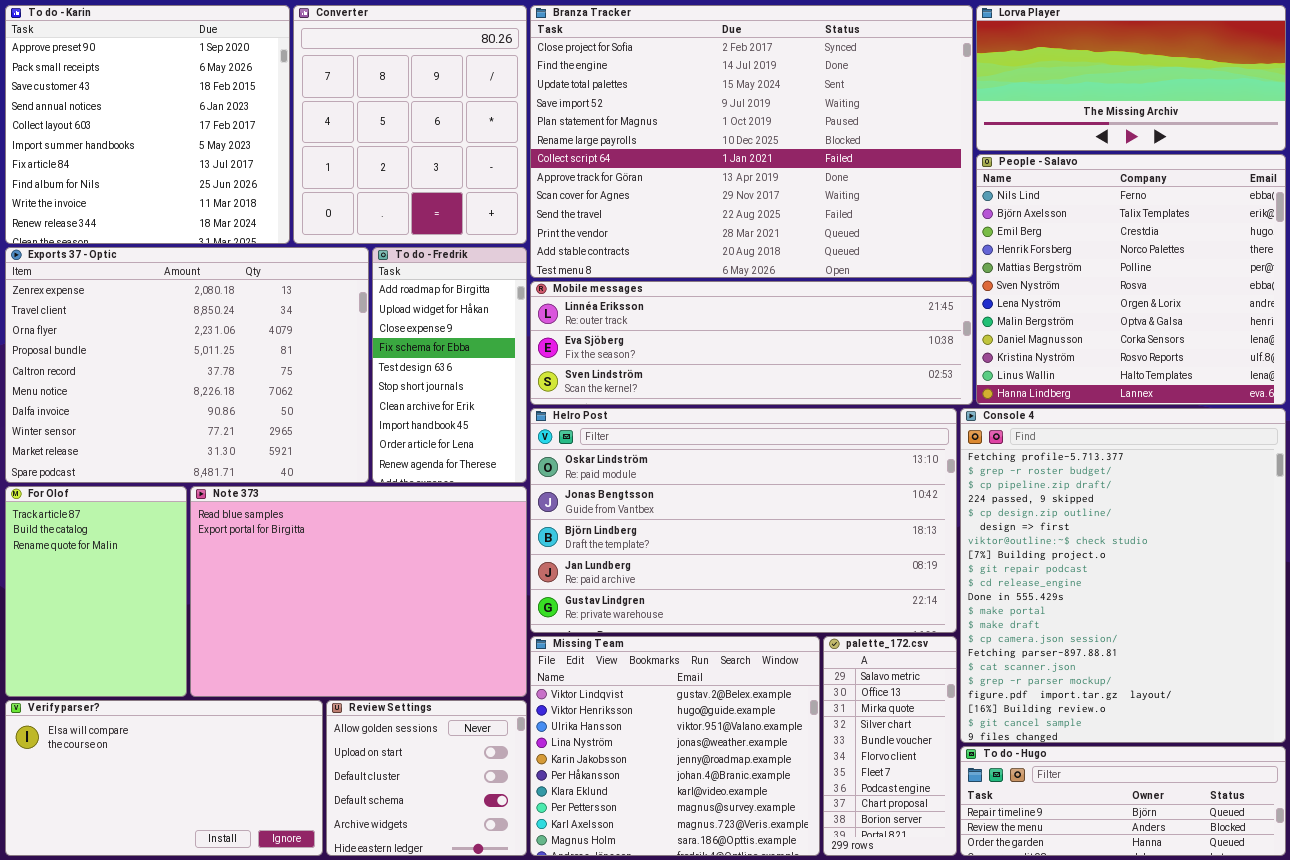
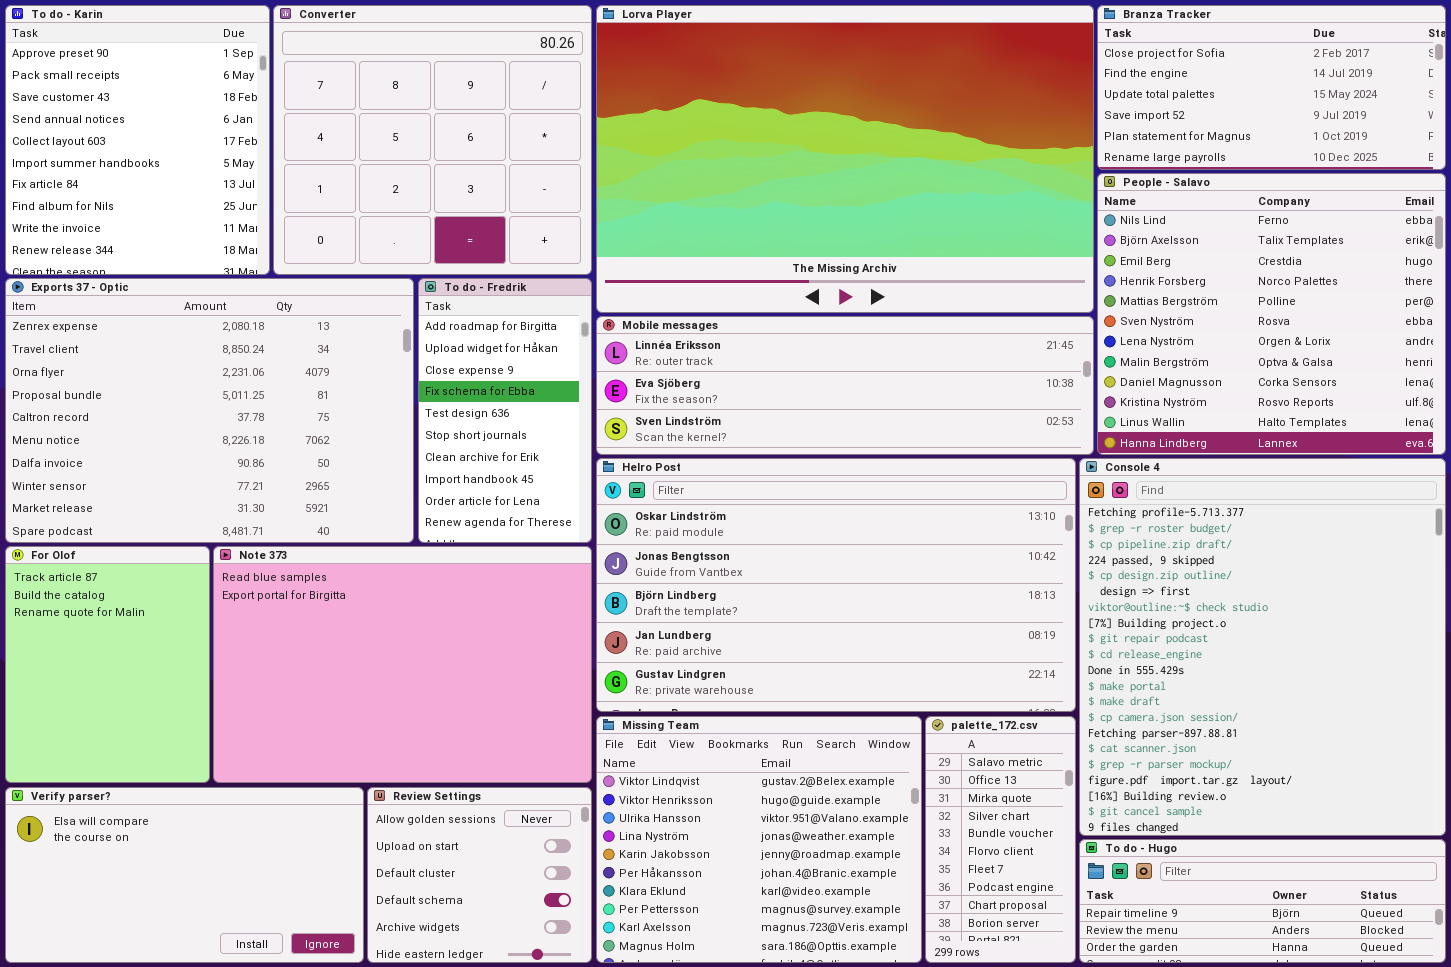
To do - Karin: [5,5,290,244] -> [5,5,270,275], resized
Converter: [293,5,527,244] -> [273,5,592,275], resized
Branza Tracker: [530,5,973,278] -> [1097,5,1446,170], moved, resized
Lorva Player: [976,5,1286,151] -> [596,5,1094,313], moved, resized

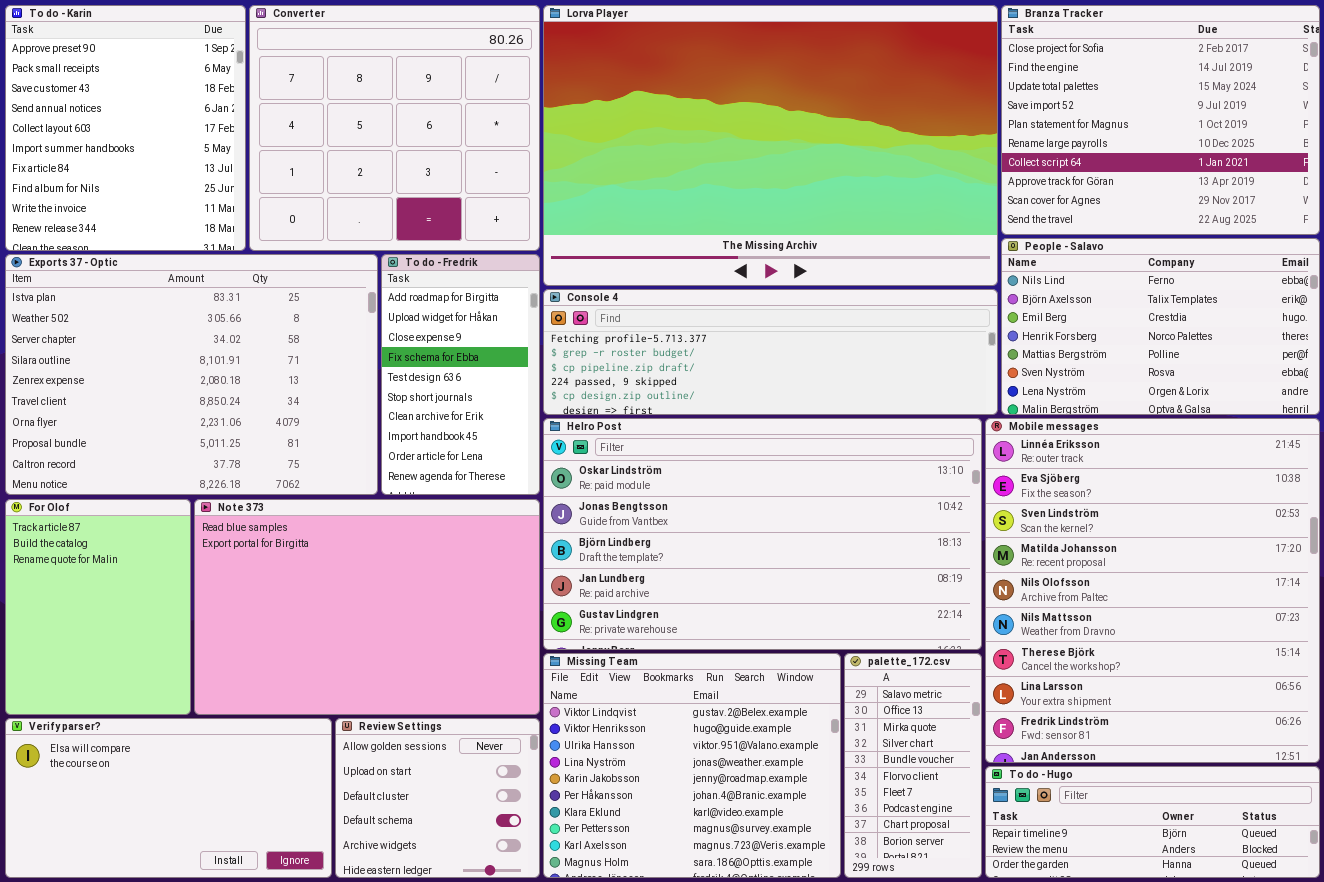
Branza Tracker: [1097,5,1446,170] -> [1001,5,1320,235], resized
People - Salavo: [1097,173,1446,455] -> [1001,238,1320,415], resized
Exports 37 - Optic: [5,278,414,543] -> [5,254,378,495], scrolled up 4 rows
Mobile messages: [596,316,1094,455] -> [985,418,1320,763], moved, resized
Console 4: [1079,458,1446,836] -> [543,289,998,415], moved, resized

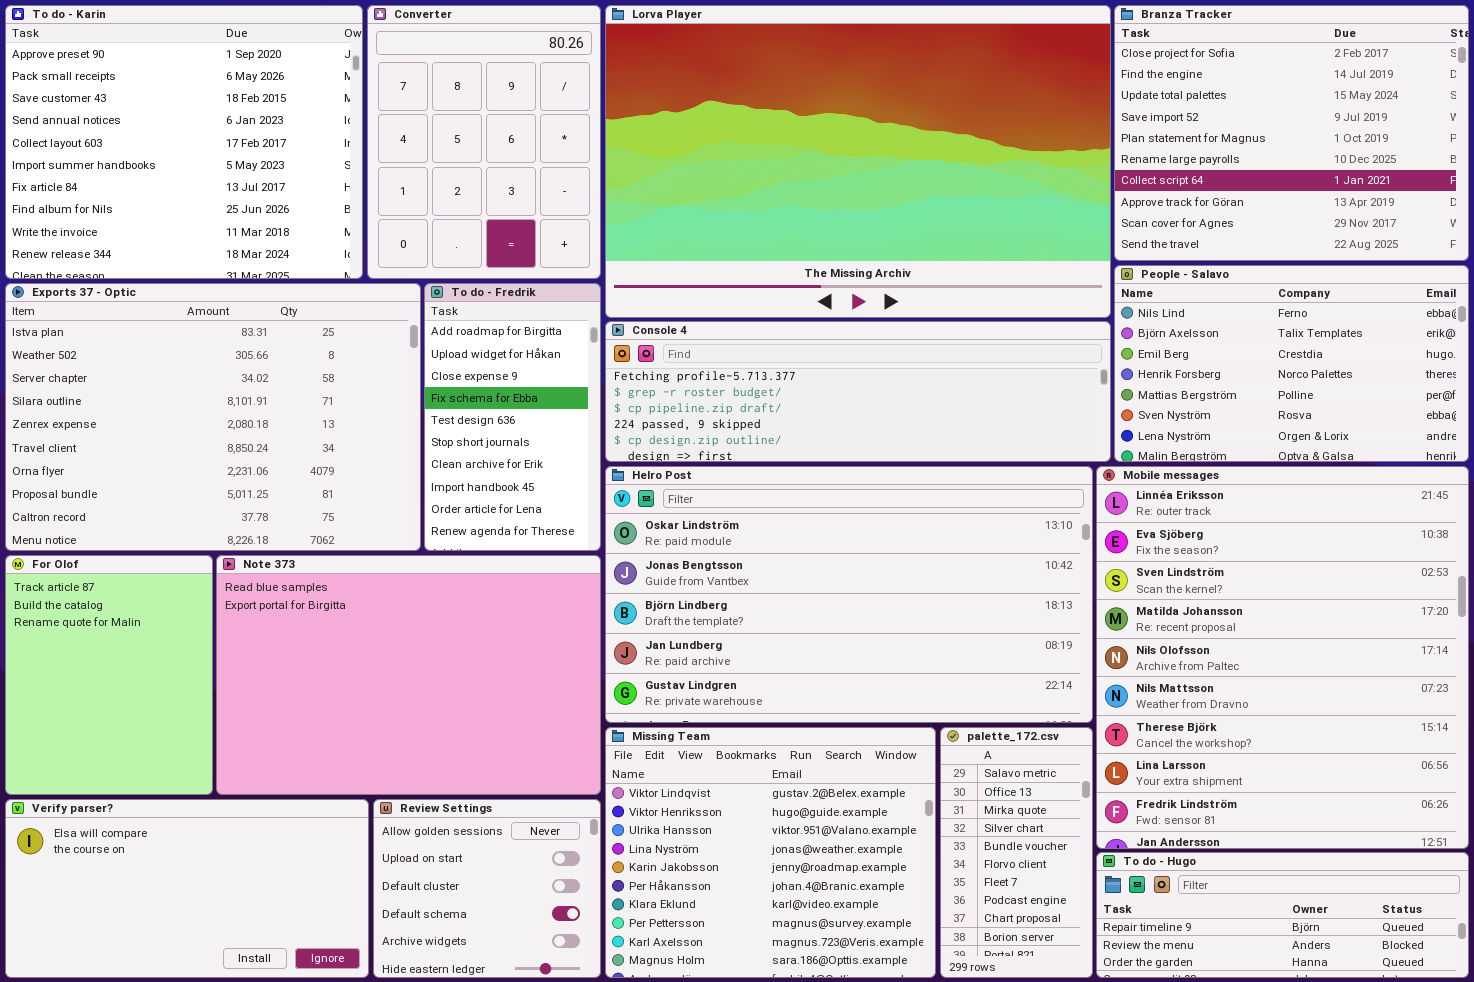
To do - Karin: [5,5,246,251] -> [5,5,363,279], resized
Converter: [249,5,540,251] -> [367,5,601,279], resized

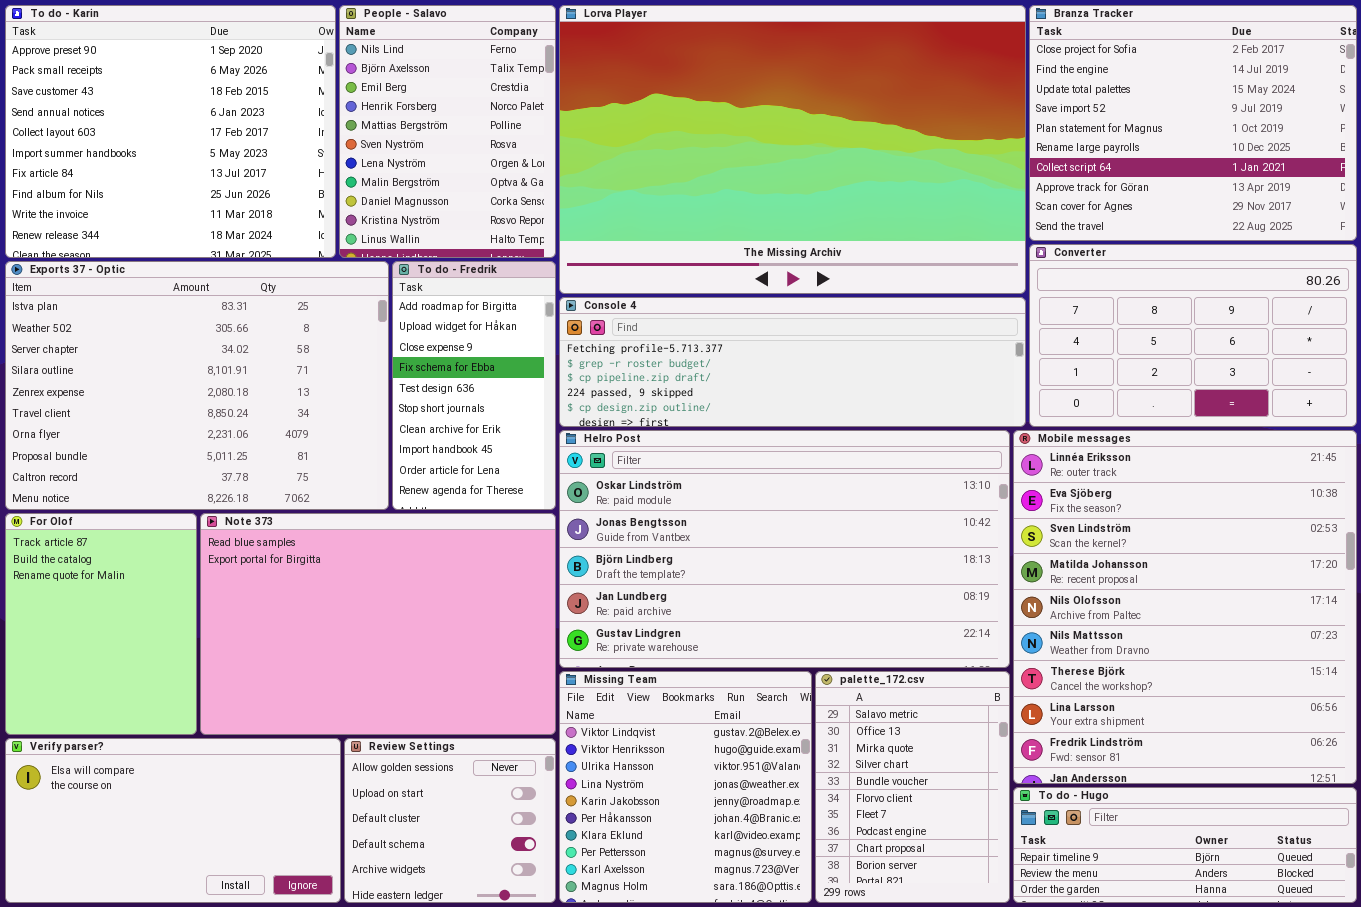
Converter: [367,5,601,279] -> [1029,244,1357,427], moved, resized
People - Salavo: [1114,265,1469,462] -> [339,5,556,258], moved, resized
Missing Team: [605,727,936,978] -> [559,671,812,903], resized
palette_172.csv: [940,727,1093,978] -> [815,671,1010,903], resized

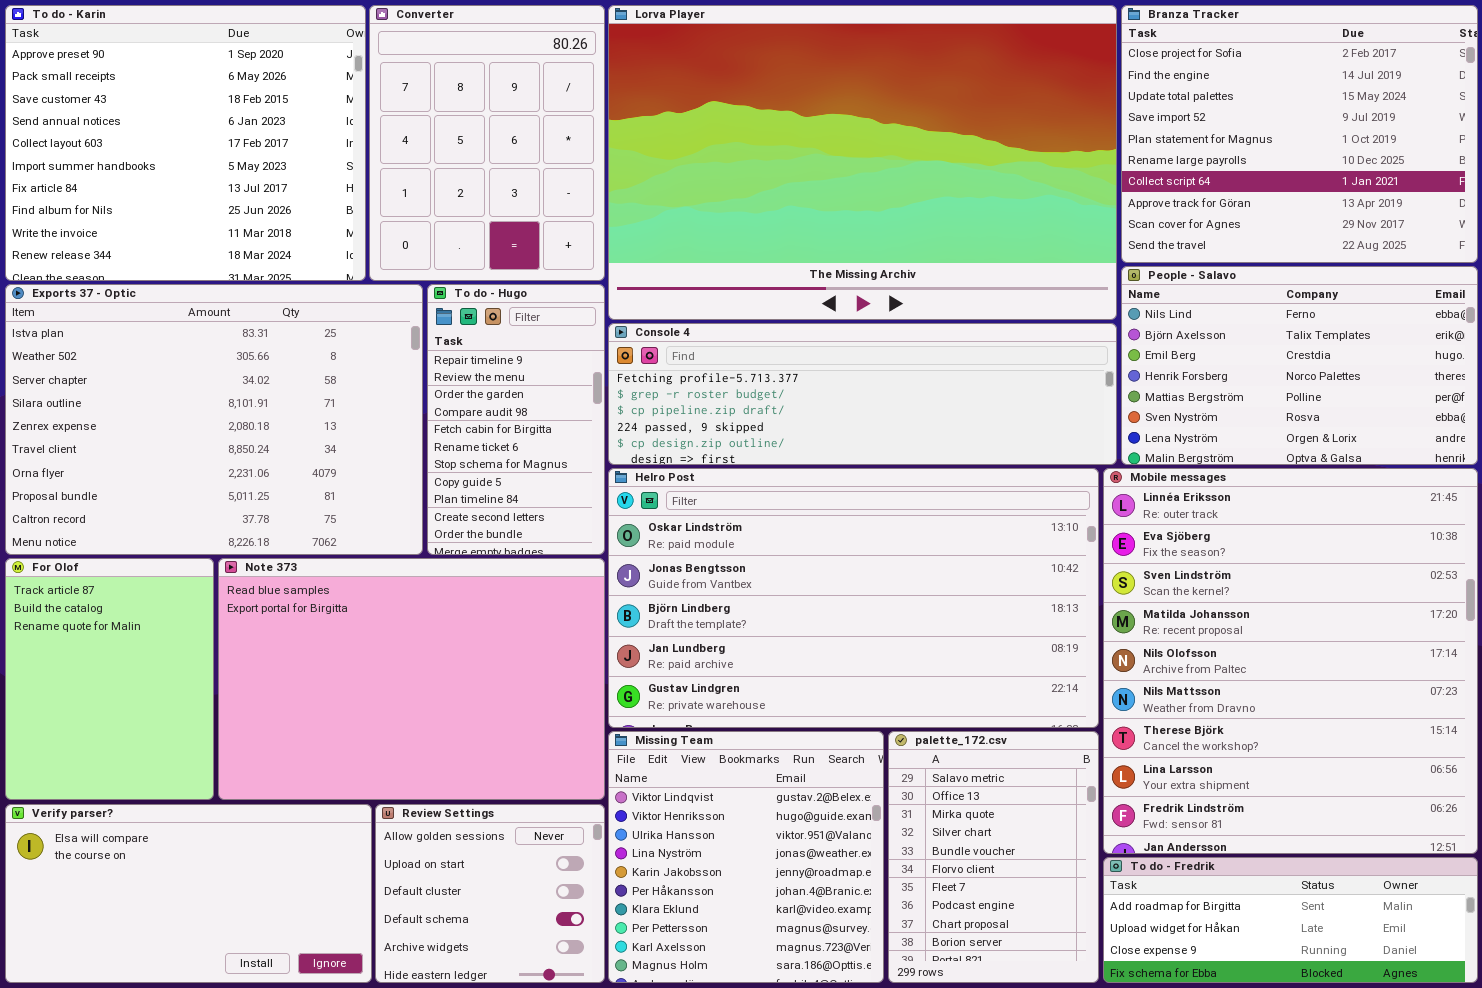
People - Salavo: [339,5,556,258] -> [1121,266,1478,465], moved, resized
Converter: [1029,244,1357,427] -> [369,5,605,281], moved, resized
To do - Fredrik: [392,261,556,510] -> [1103,857,1478,983], moved, resized
To do - Hugo: [1013,787,1357,903] -> [427,284,605,555], moved, resized

